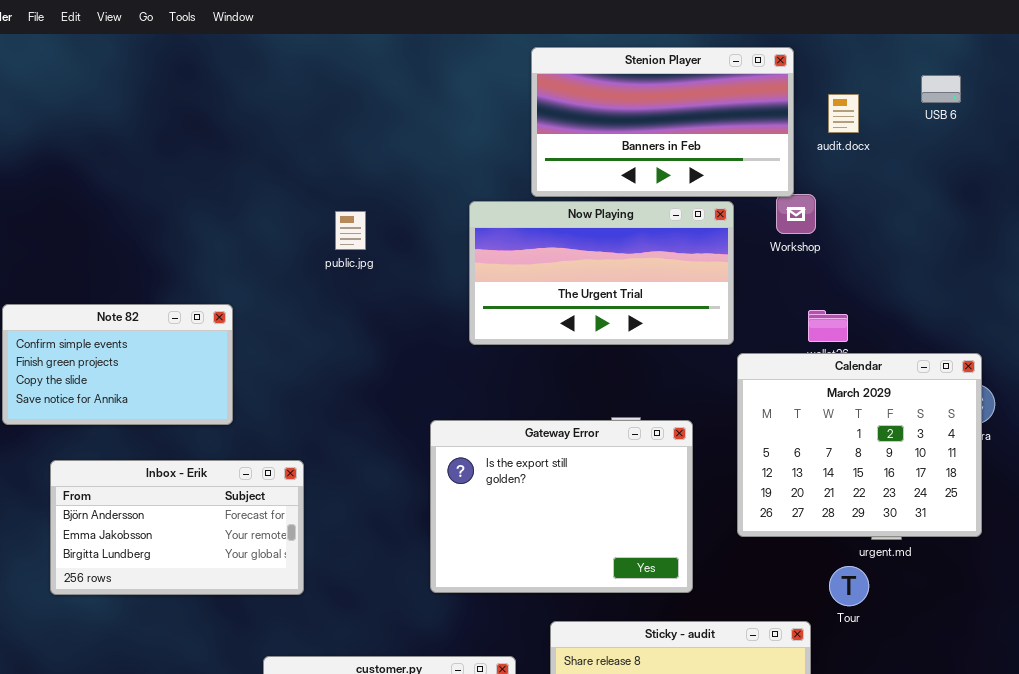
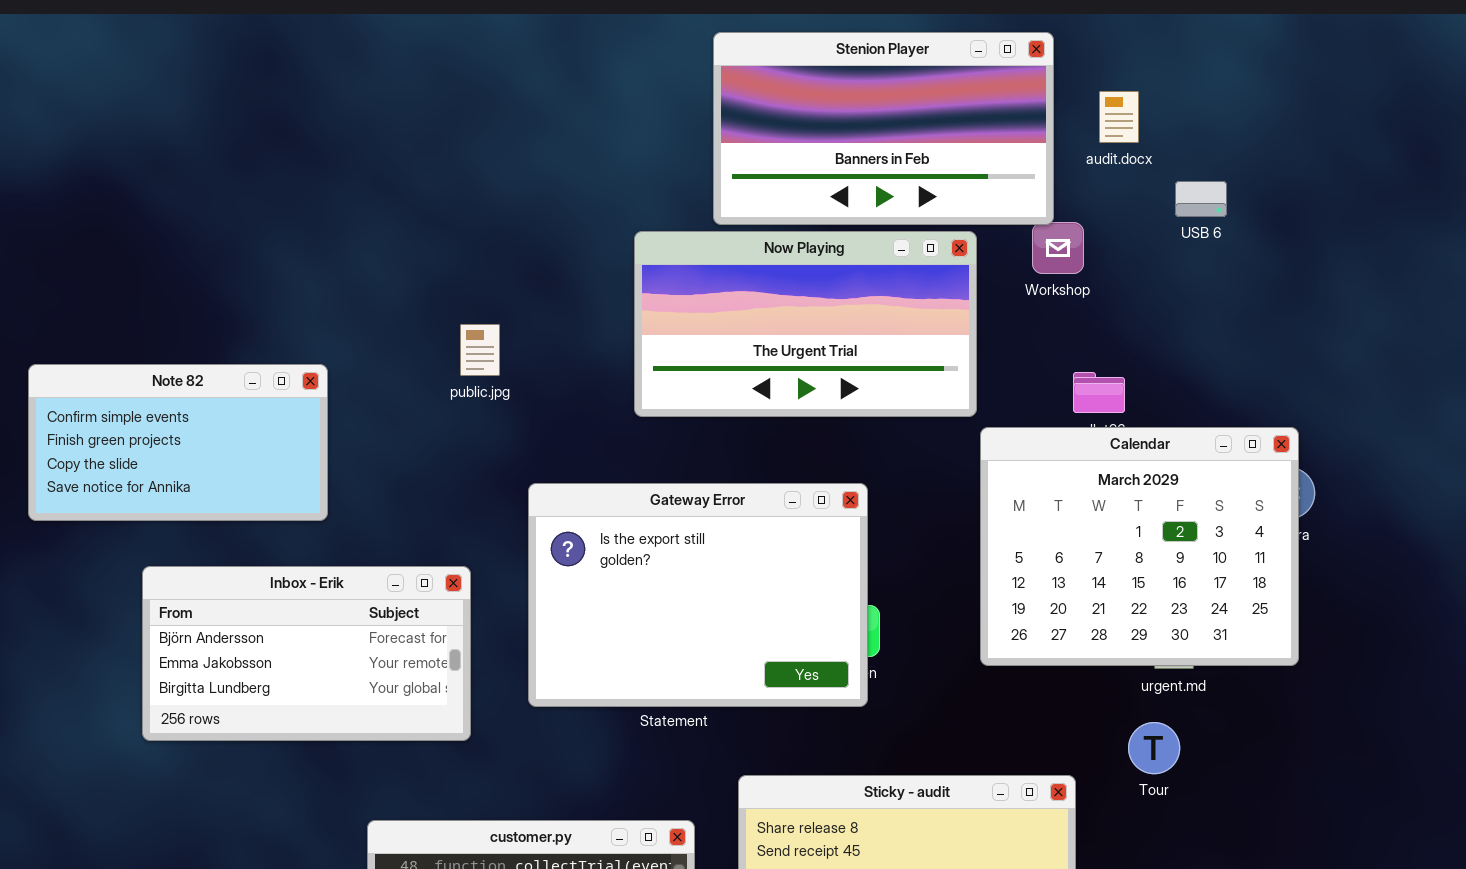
USB 6: [921,75,961,103] -> [1175,181,1227,217], moved
public.jpg: [335,211,366,250] -> [460,324,500,376], moved
Gateway Error: [430,420,693,593] -> [528,483,868,707], moved
Inbox - Erik: [50,460,304,595] -> [142,566,471,741], moved
Tour: [829,566,869,606] -> [1128,722,1180,774], moved

